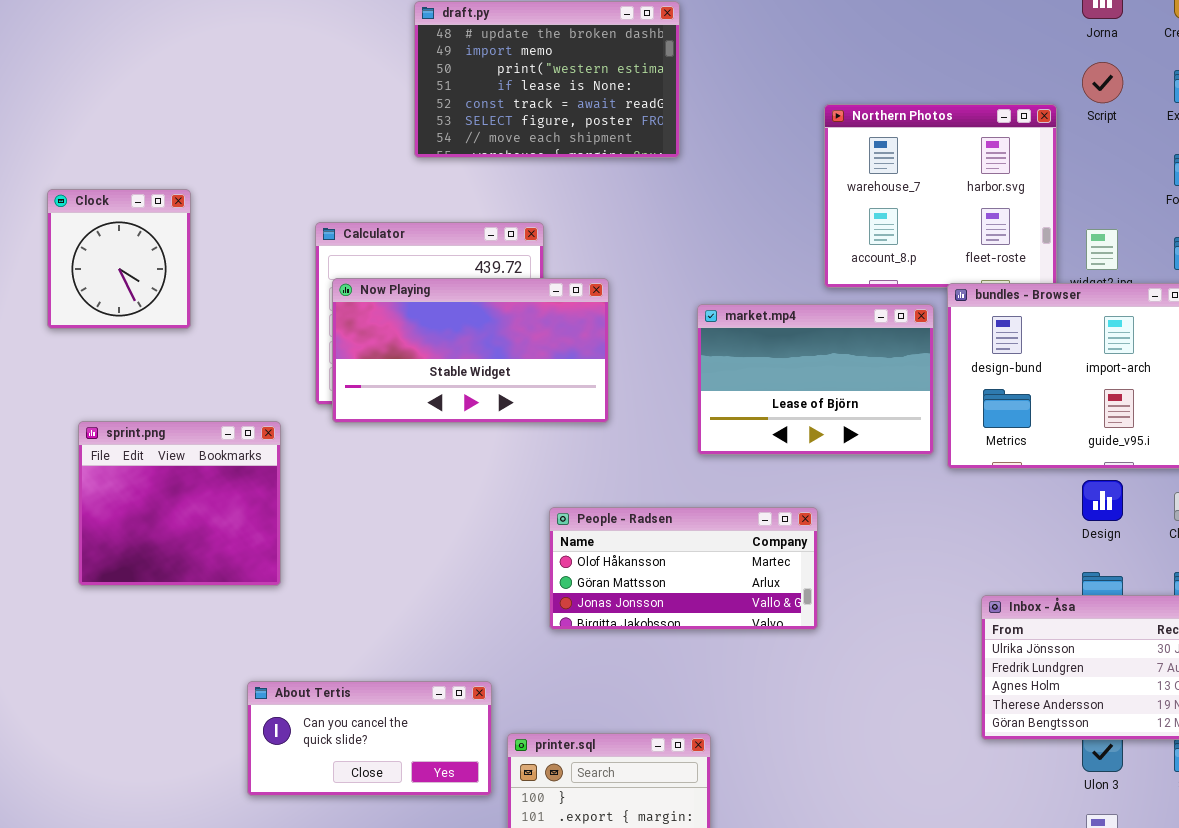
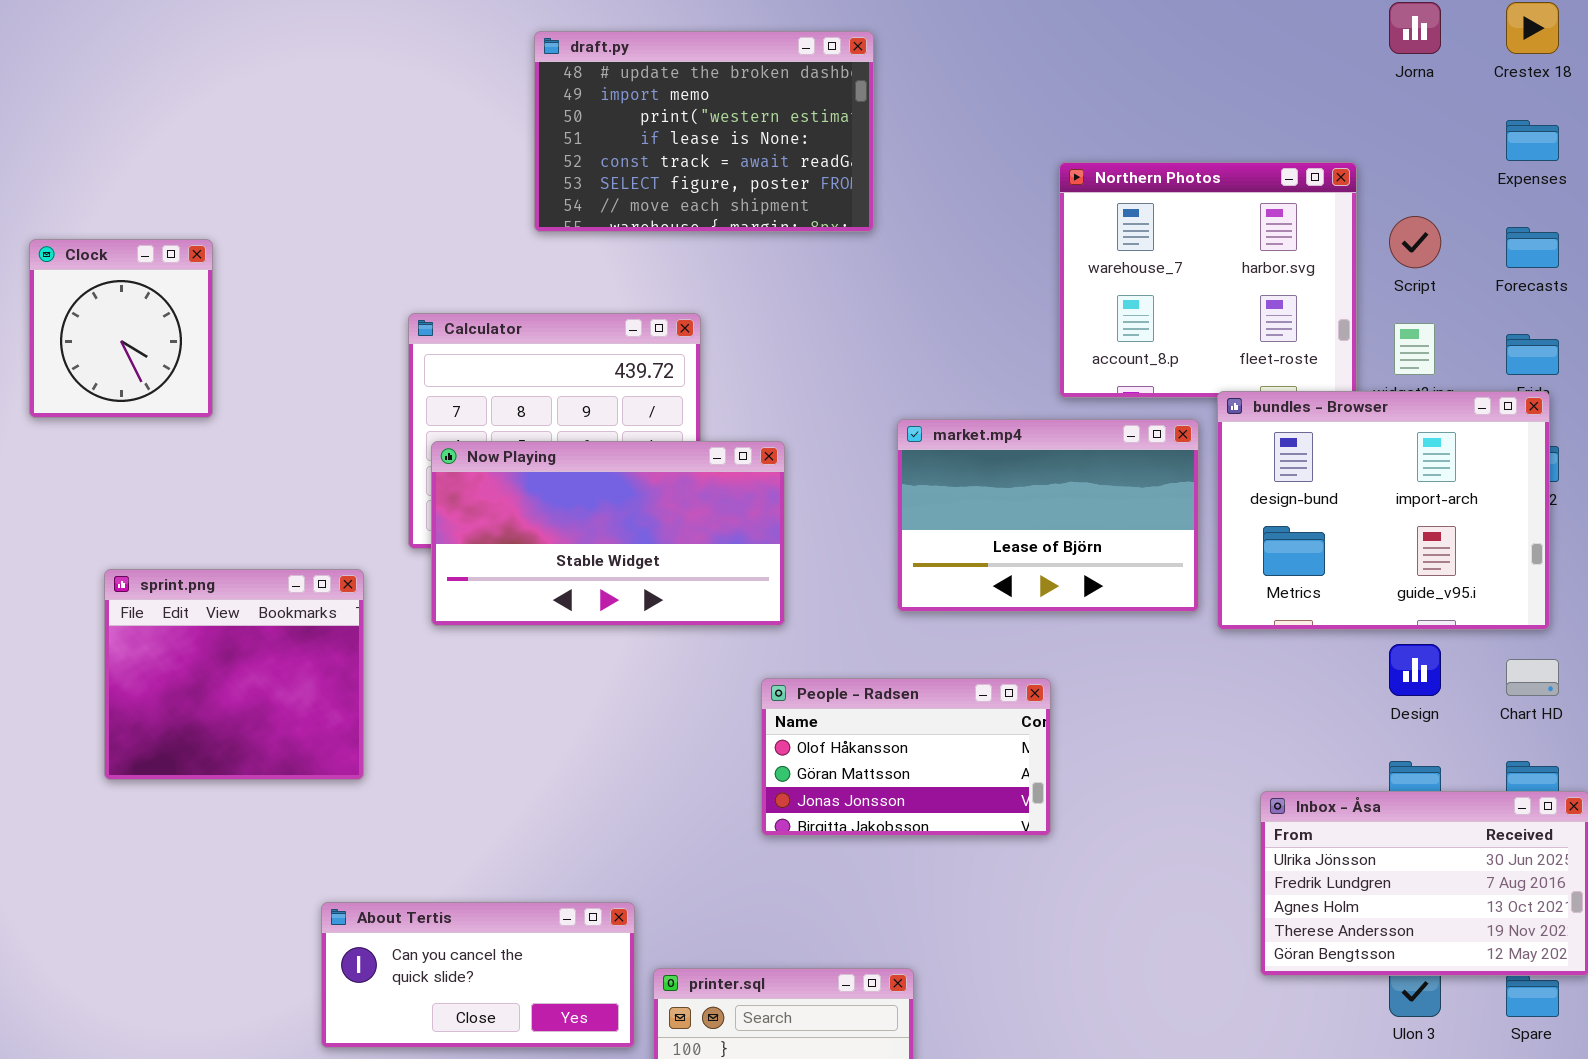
Script: [1082,62,1123,103] -> [1389,216,1441,268], moved
Clock: [47,189,191,329] -> [29,239,213,418], moved
Now Playing: [332,278,609,423] -> [431,441,785,626], moved
People - Radsen: [549,507,818,630] -> [761,678,1051,836], resized

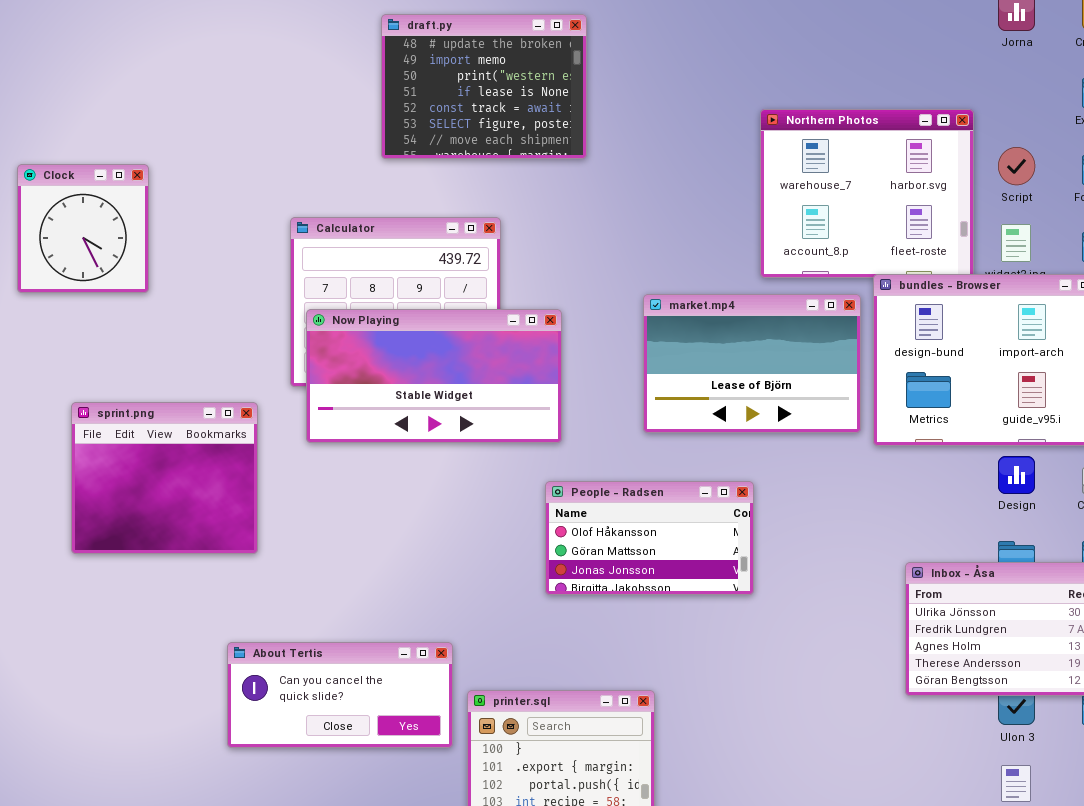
draft.py: [534,31,874,232] -> [381,14,587,159], resized

